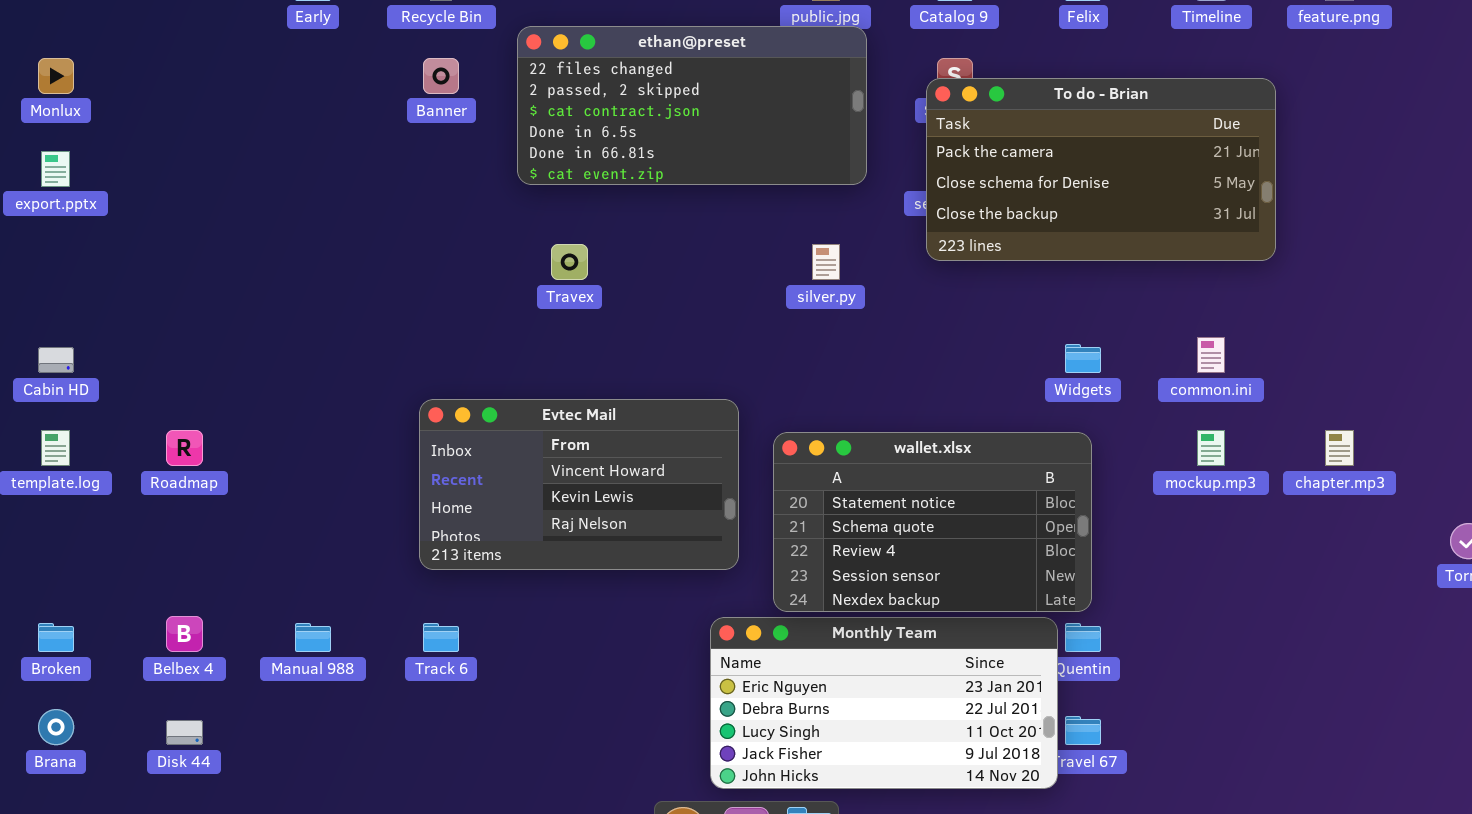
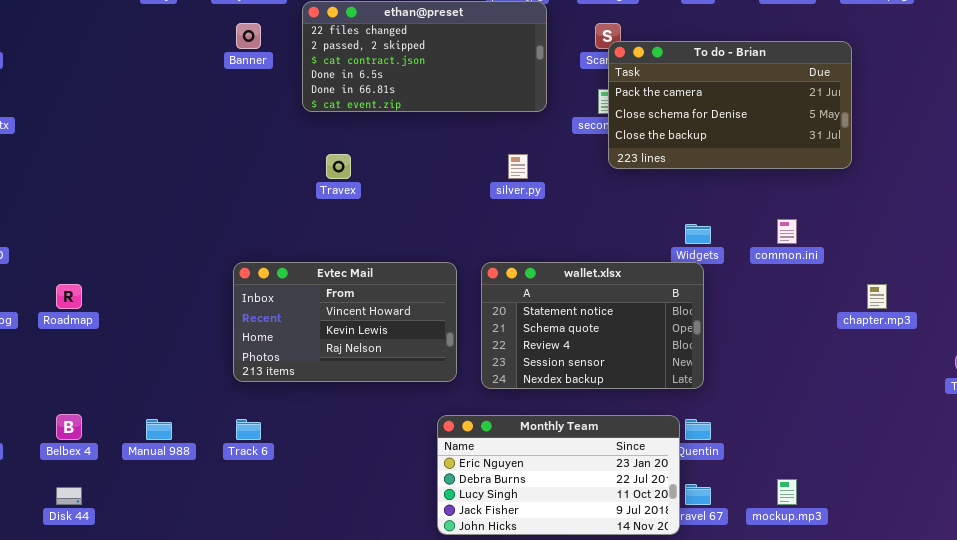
To do - Brian: [926,78,1276,261] -> [608,41,852,169], moved
mockup.mp3: [1197,430,1225,466] -> [777,479,797,505], moved
wallet.xlsx: [773,432,1092,612] -> [481,262,704,389], moved

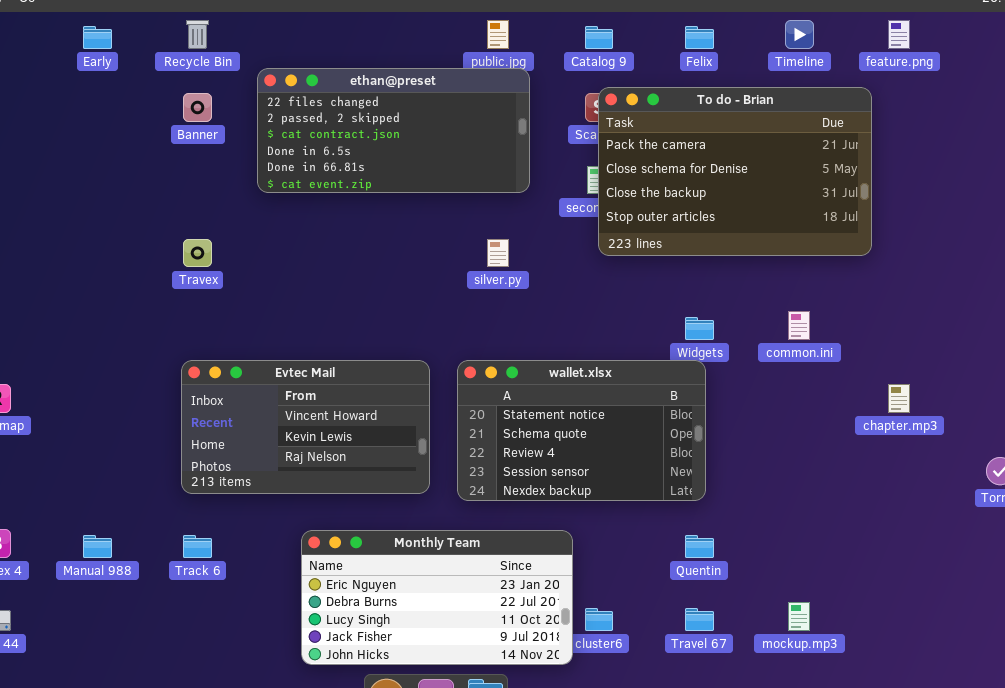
To do - Brian: [608,41,852,169] -> [598,87,872,256], resized
Travex: [326,154,351,179] -> [183,239,212,267], moved
Monthly Team: [437,415,680,535] -> [301,530,573,665], moved

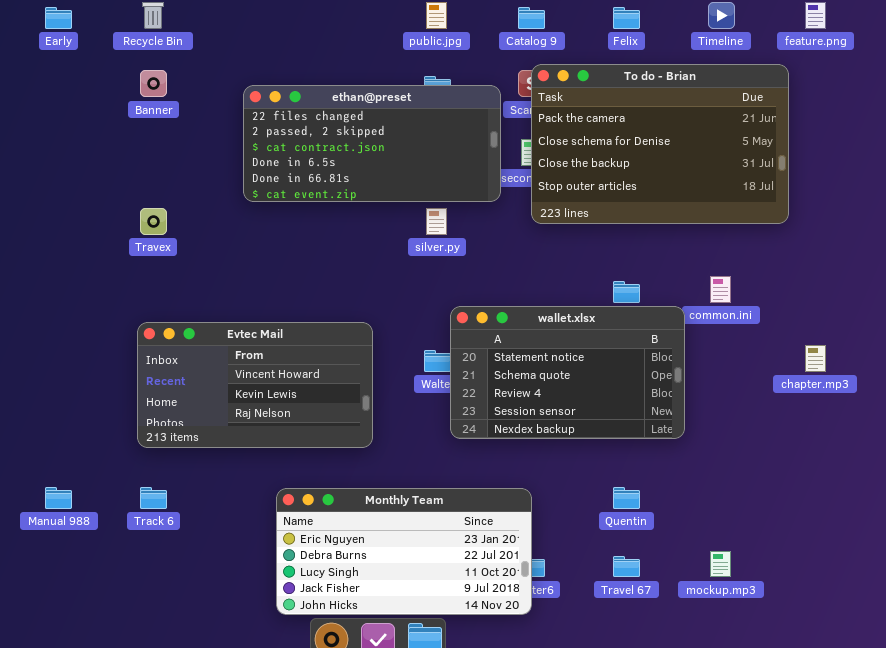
ethan@preset: [257,68,530,193] -> [243,85,501,202], moved
wallet.xlsx: [457,360,706,501] -> [450,306,685,439], moved
Monthly Team: [301,530,573,665] -> [276,488,532,615], moved

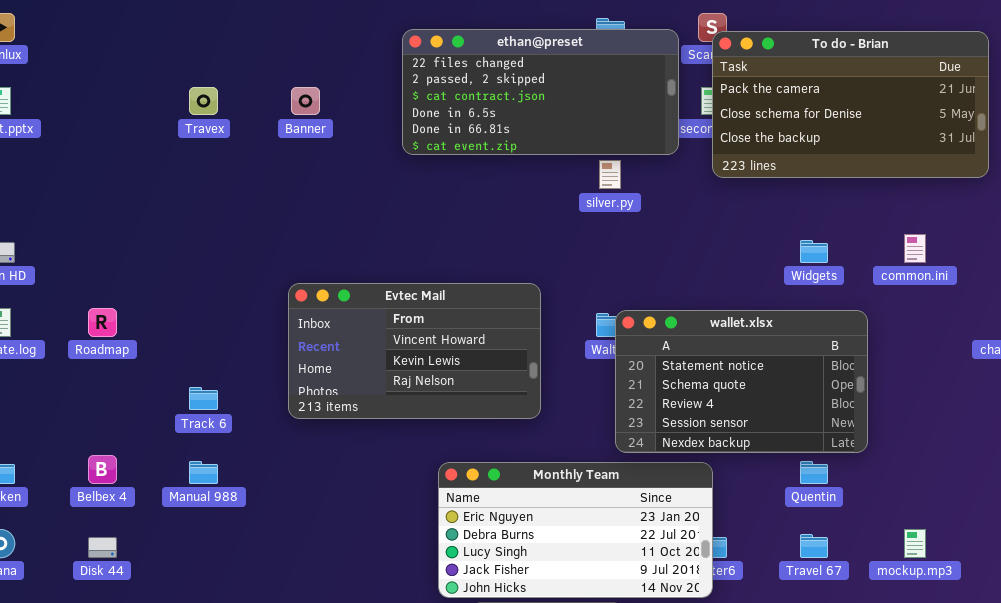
To do - Brian: [531,64,789,224] -> [712,31,989,178], resized
Banner: [140,70,167,97] -> [291,87,320,115], moved
Travex: [140,208,167,235] -> [189,87,218,115], moved
wallet.xlsx: [450,306,685,439] -> [615,310,868,453], moved
Track 6: [140,487,167,509] -> [189,387,218,410], moved

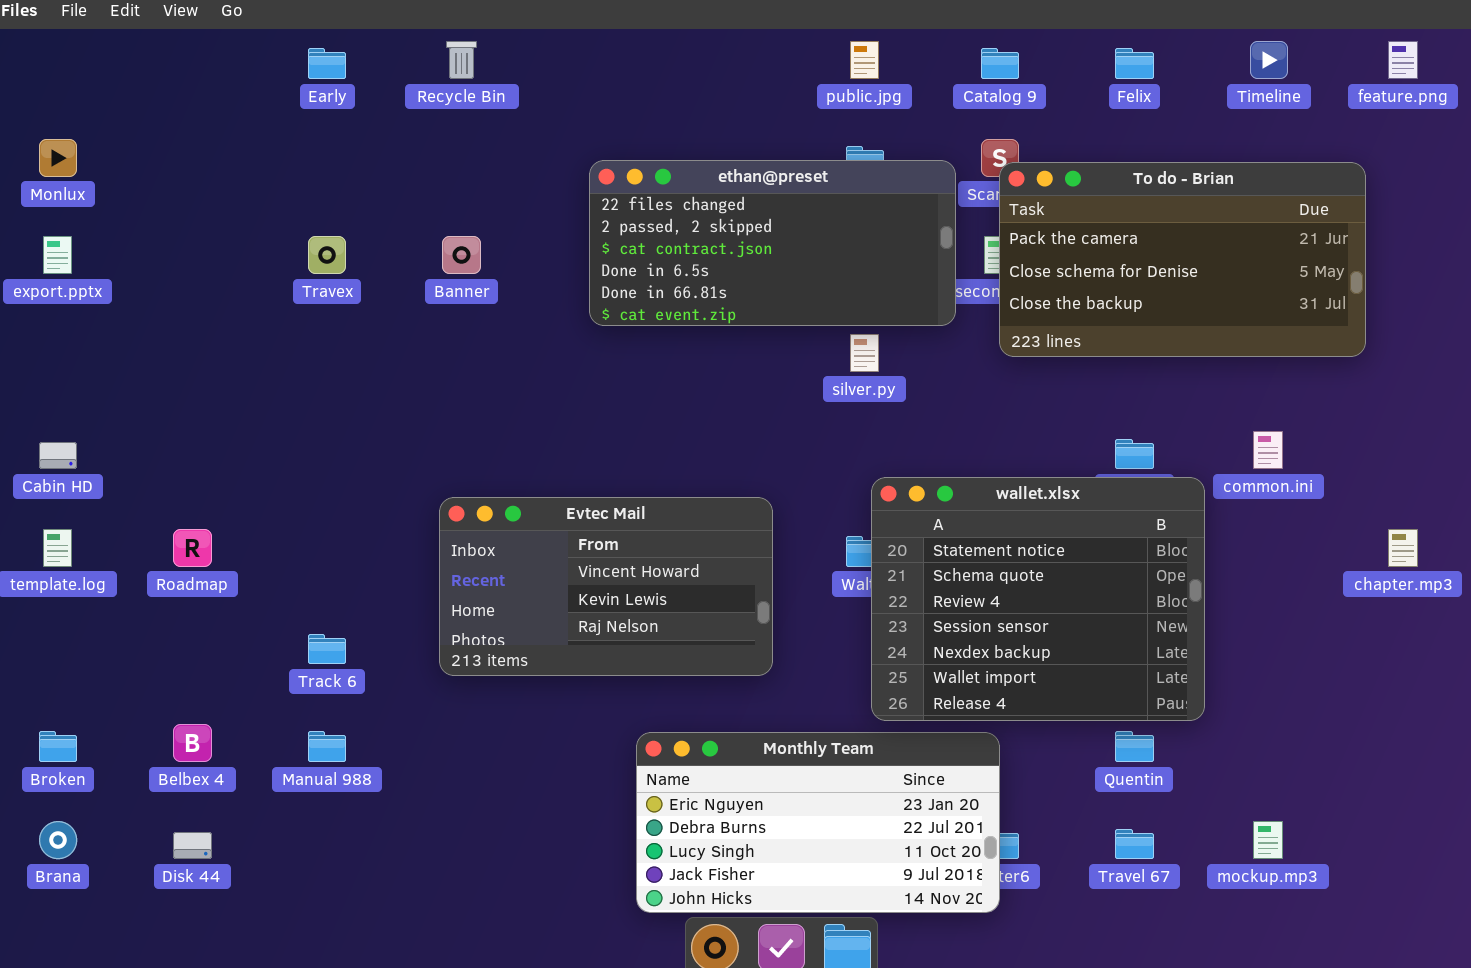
wallet.xlsx: [615,310,868,453] -> [871,477,1205,721], resized

